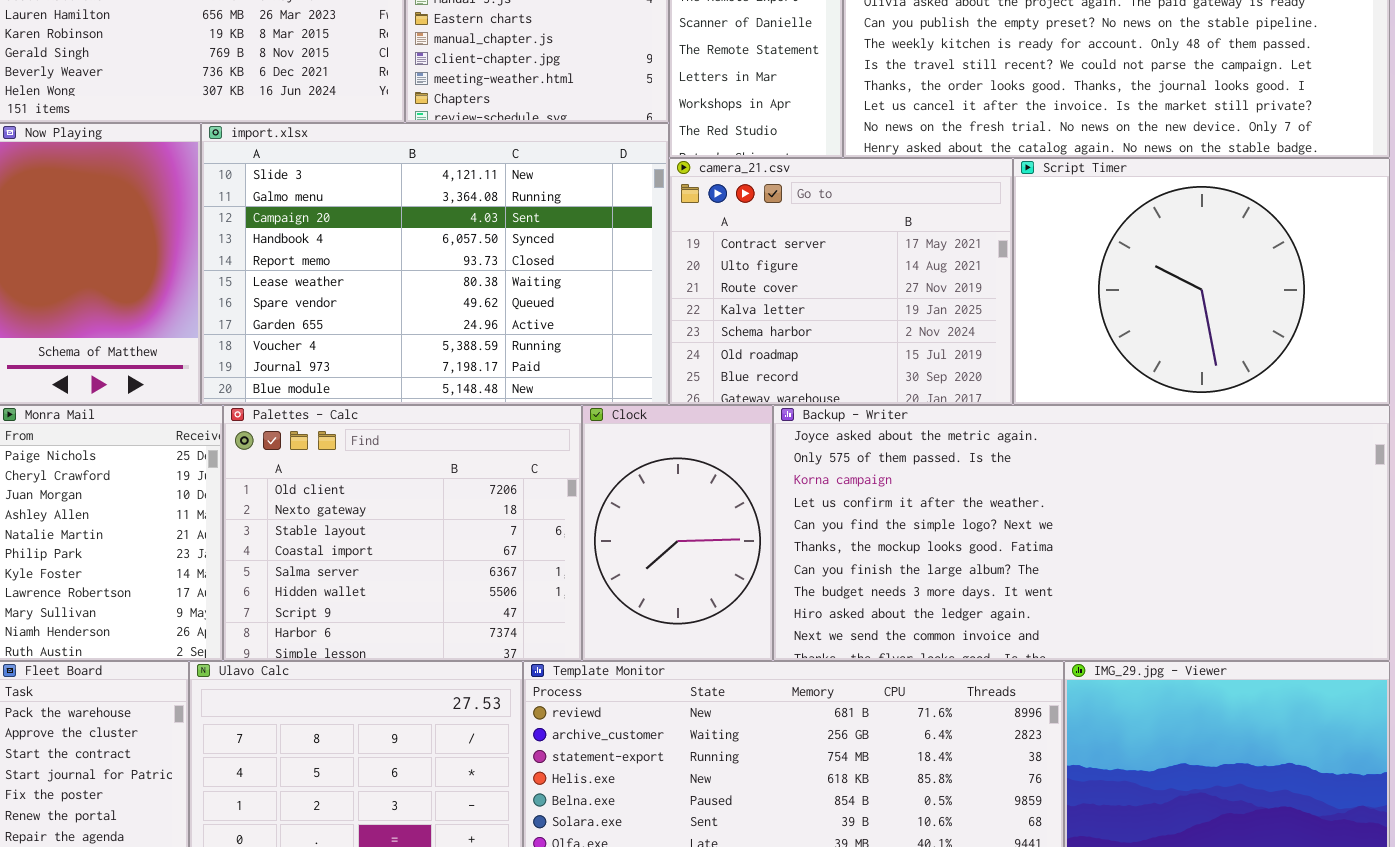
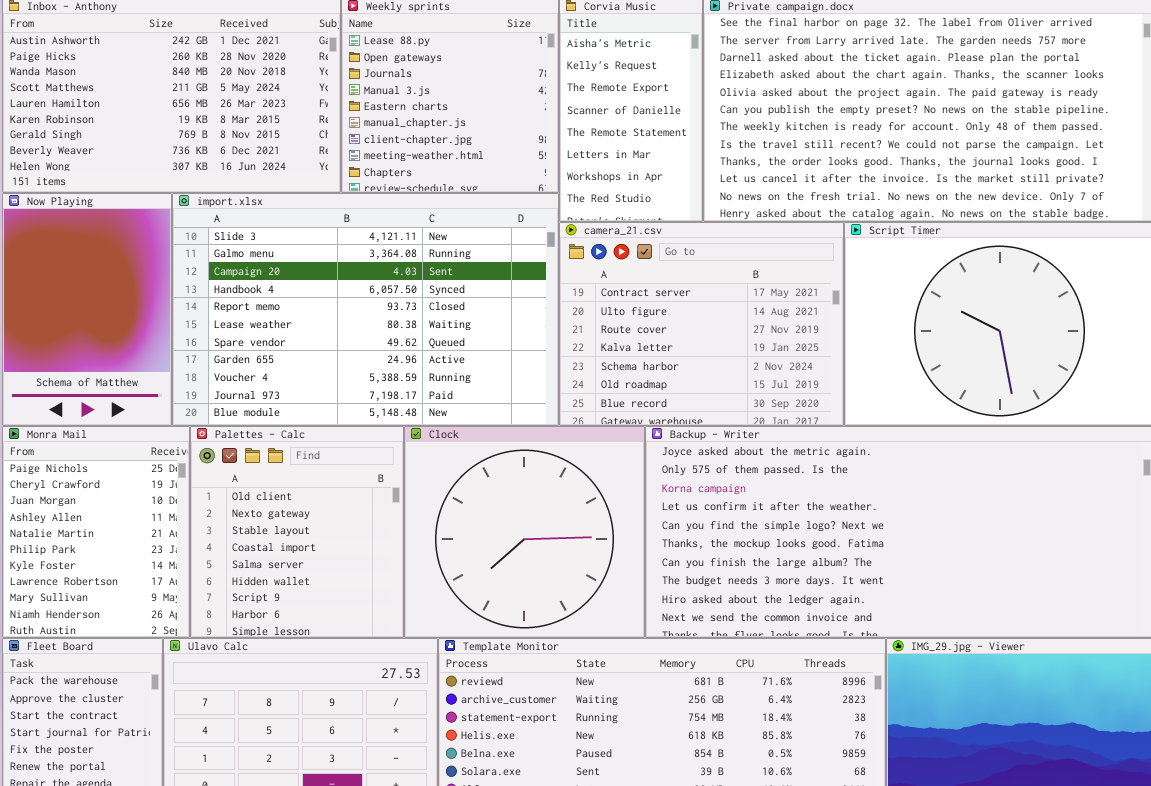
Palettes - Calc: [223,405,582,661] -> [190,426,404,638], resized
Clock: [582,405,773,661] -> [404,426,645,638], resized

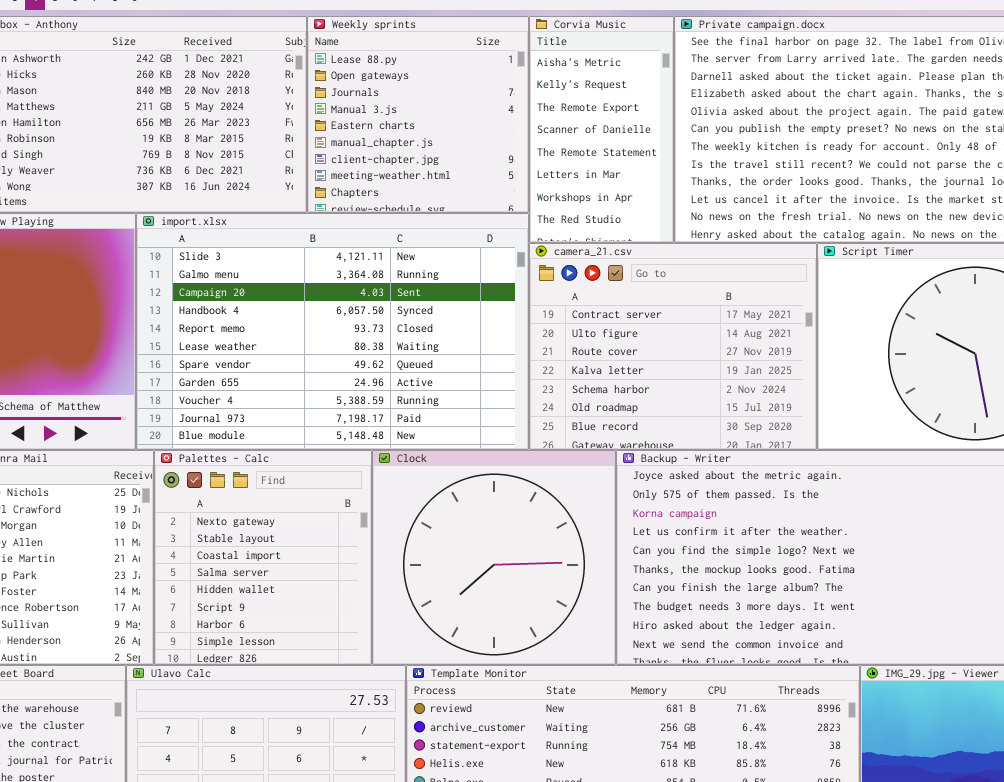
Palettes - Calc: [190,426,404,638] -> [154,450,372,665], scrolled down 1 row

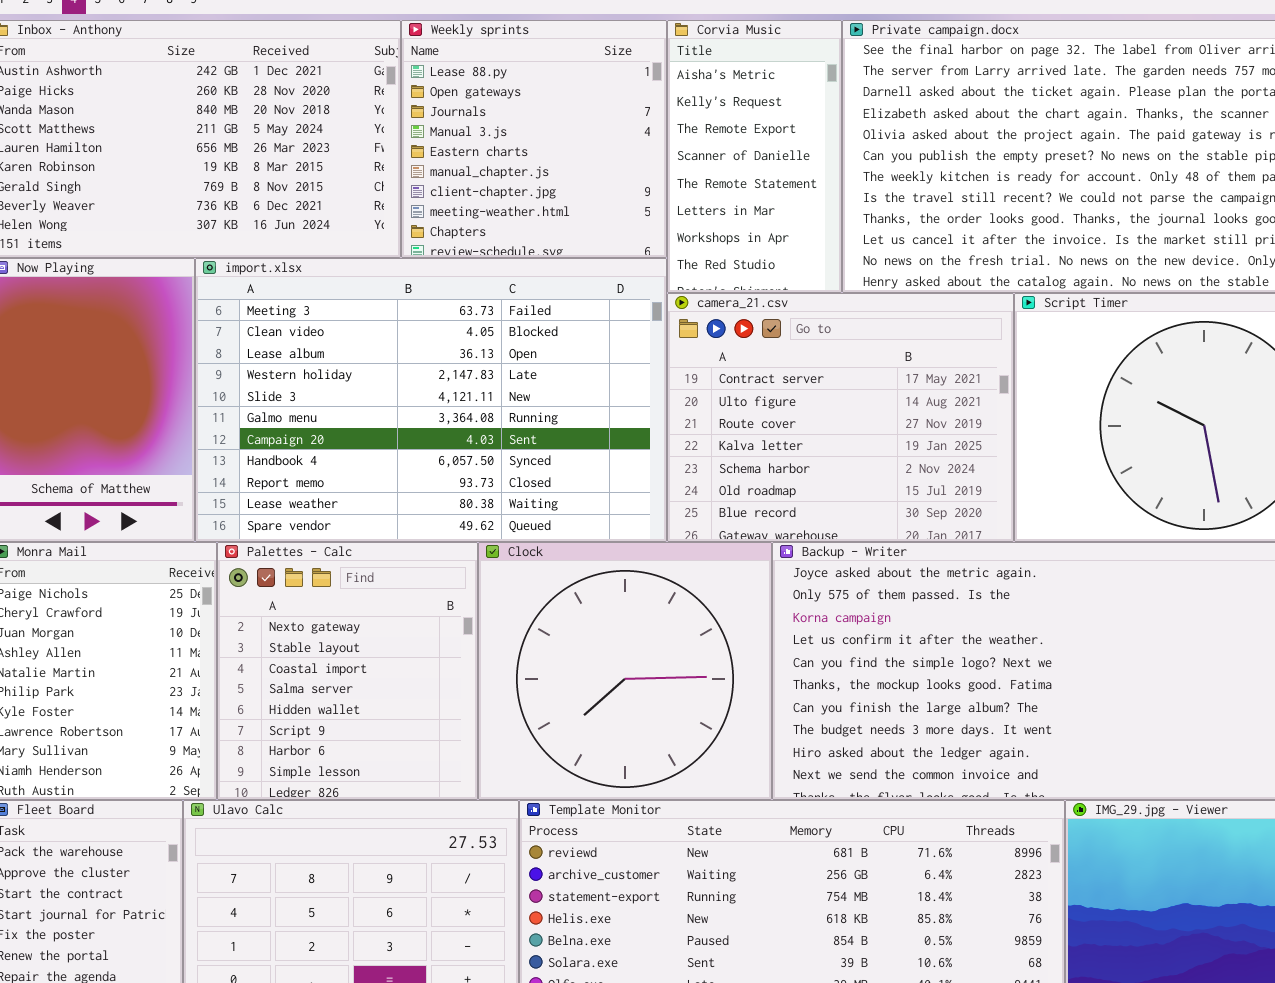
import.xlsx: [136,213,529,450] -> [195,258,667,542], scrolled up 4 rows

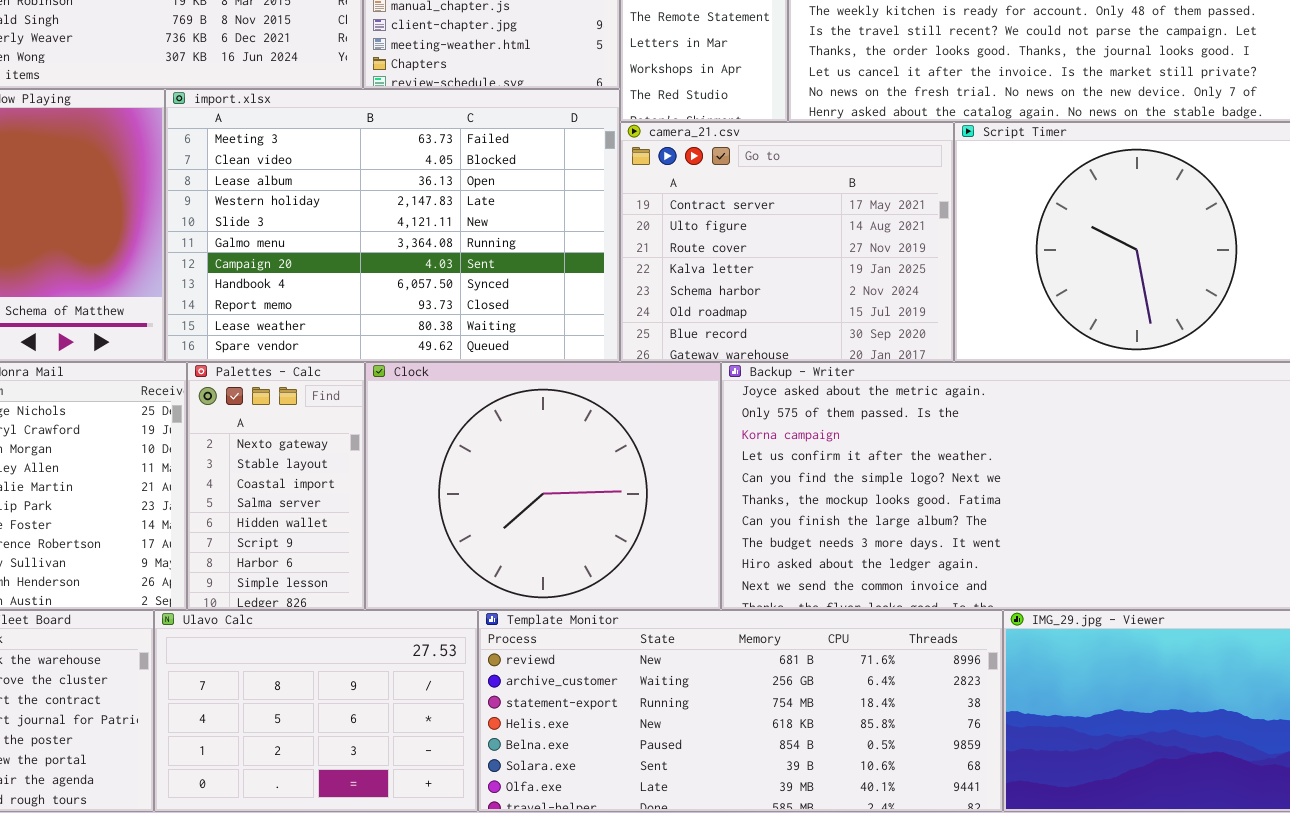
Palettes - Calc: [217,542,478,800] -> [187,362,365,610], resized
Clock: [478,542,772,800] -> [365,362,721,610], resized

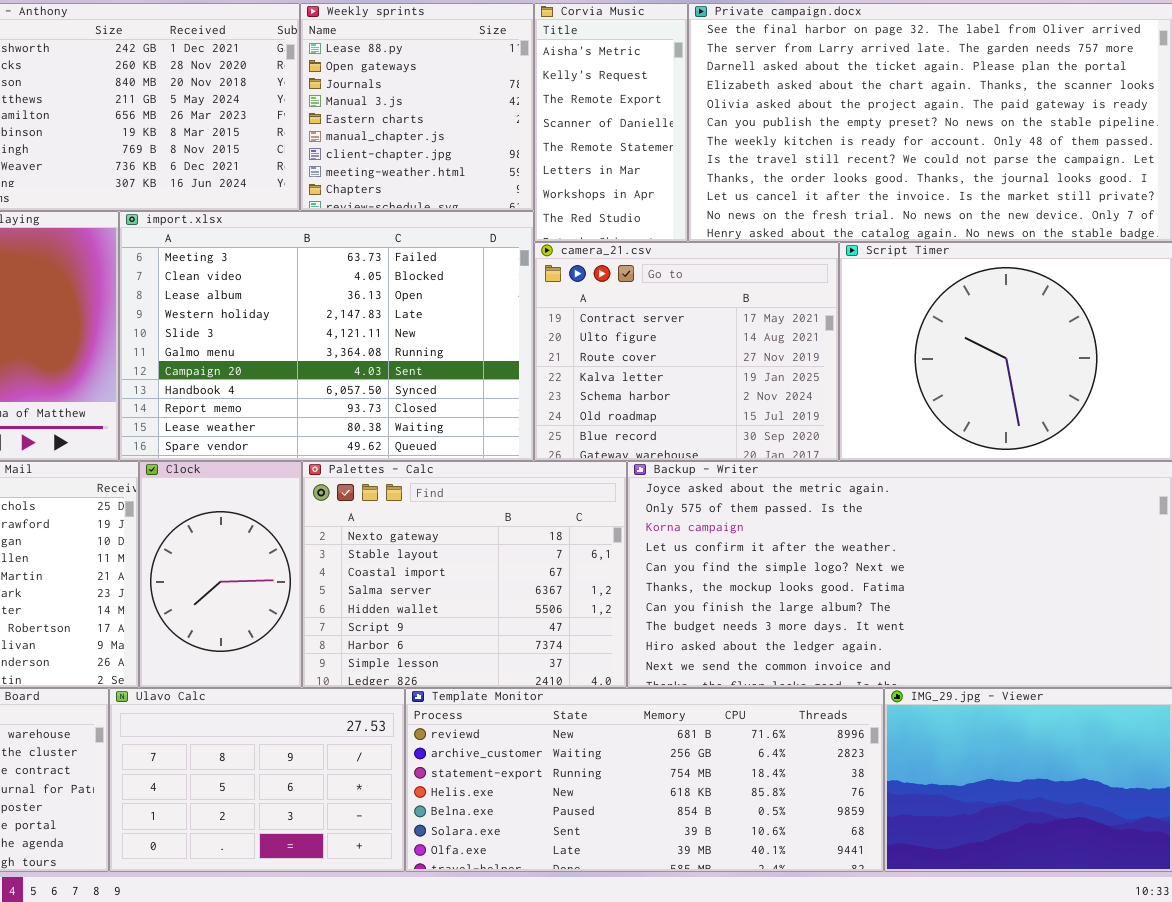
Palettes - Calc: [187,362,365,610] -> [302,461,627,688], moved, resized
Clock: [365,362,721,610] -> [139,461,302,688], moved, resized

